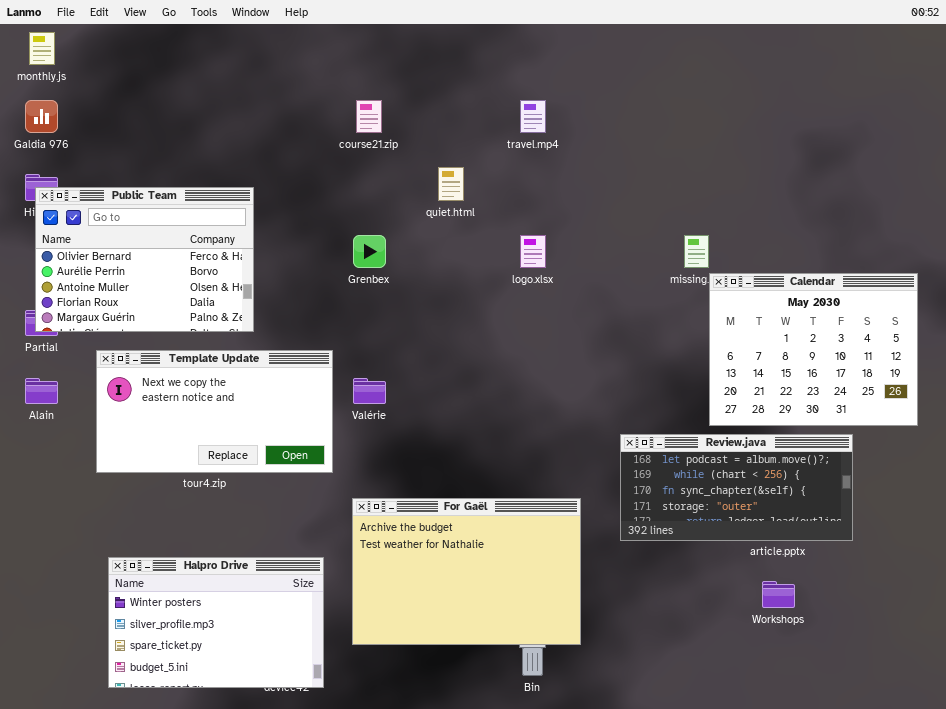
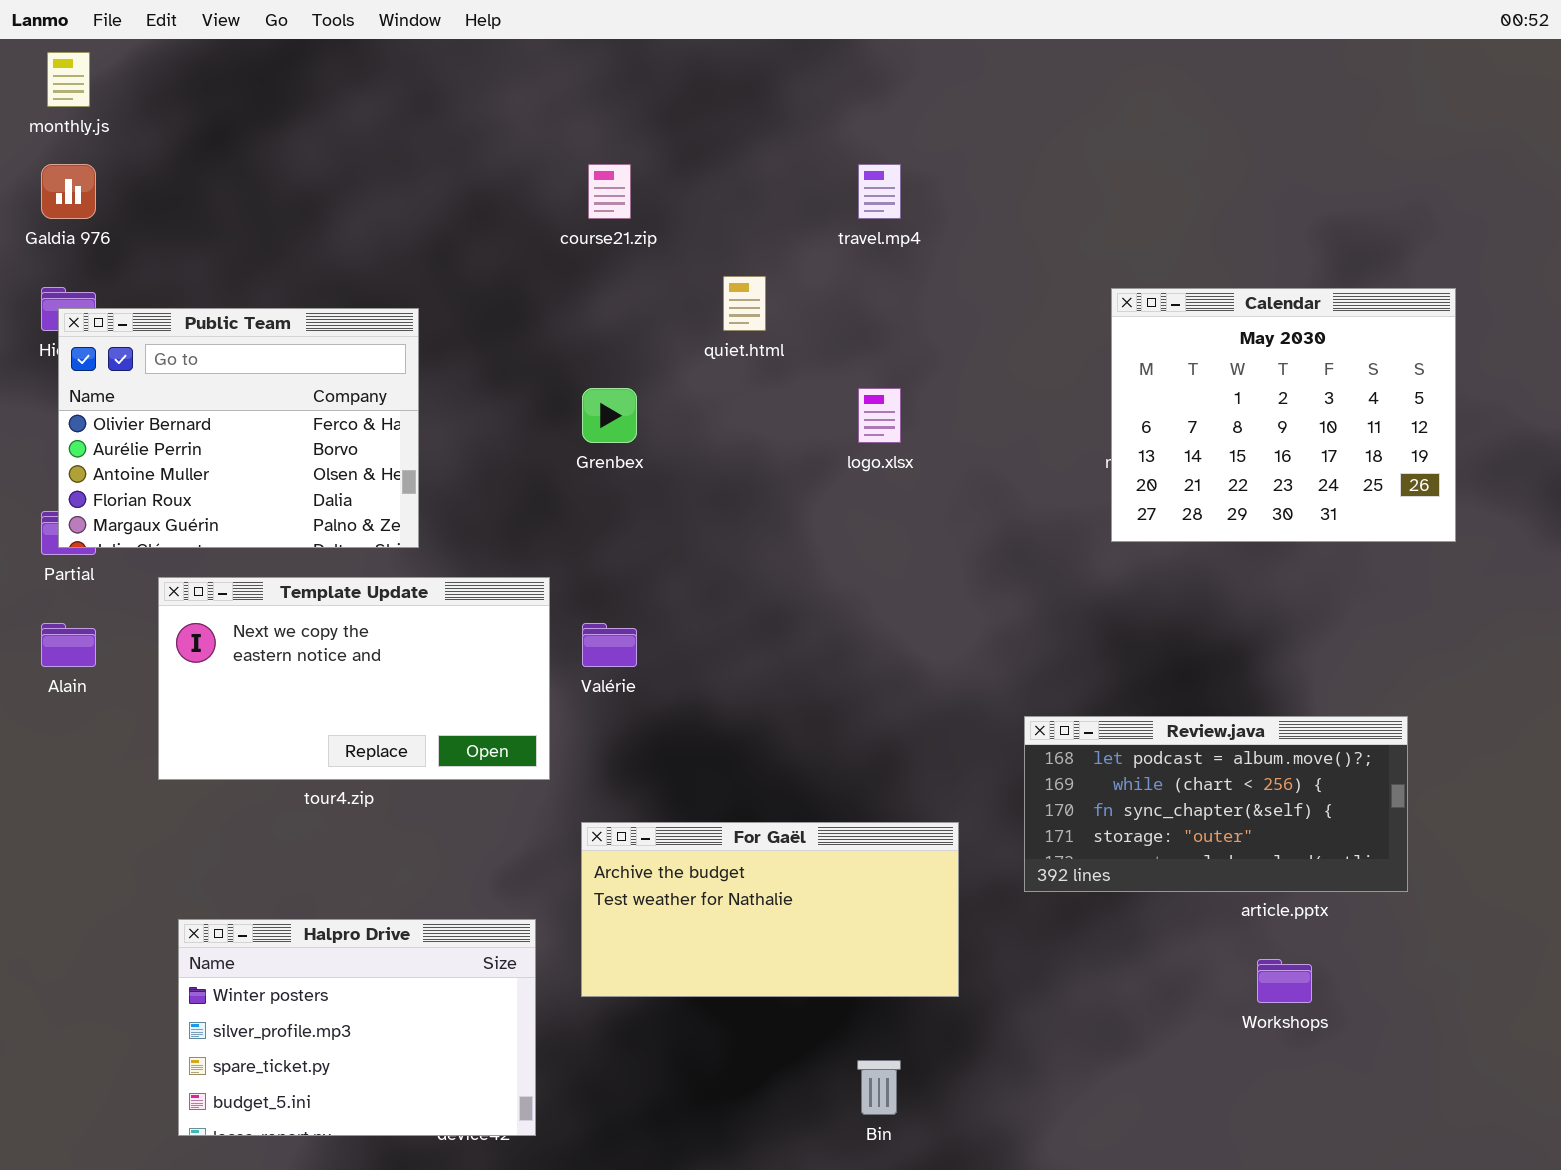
Calendar: [709,273,918,426] -> [1111,288,1456,542], moved
For Gaël: [352,498,581,645] -> [581,822,959,997], resized

